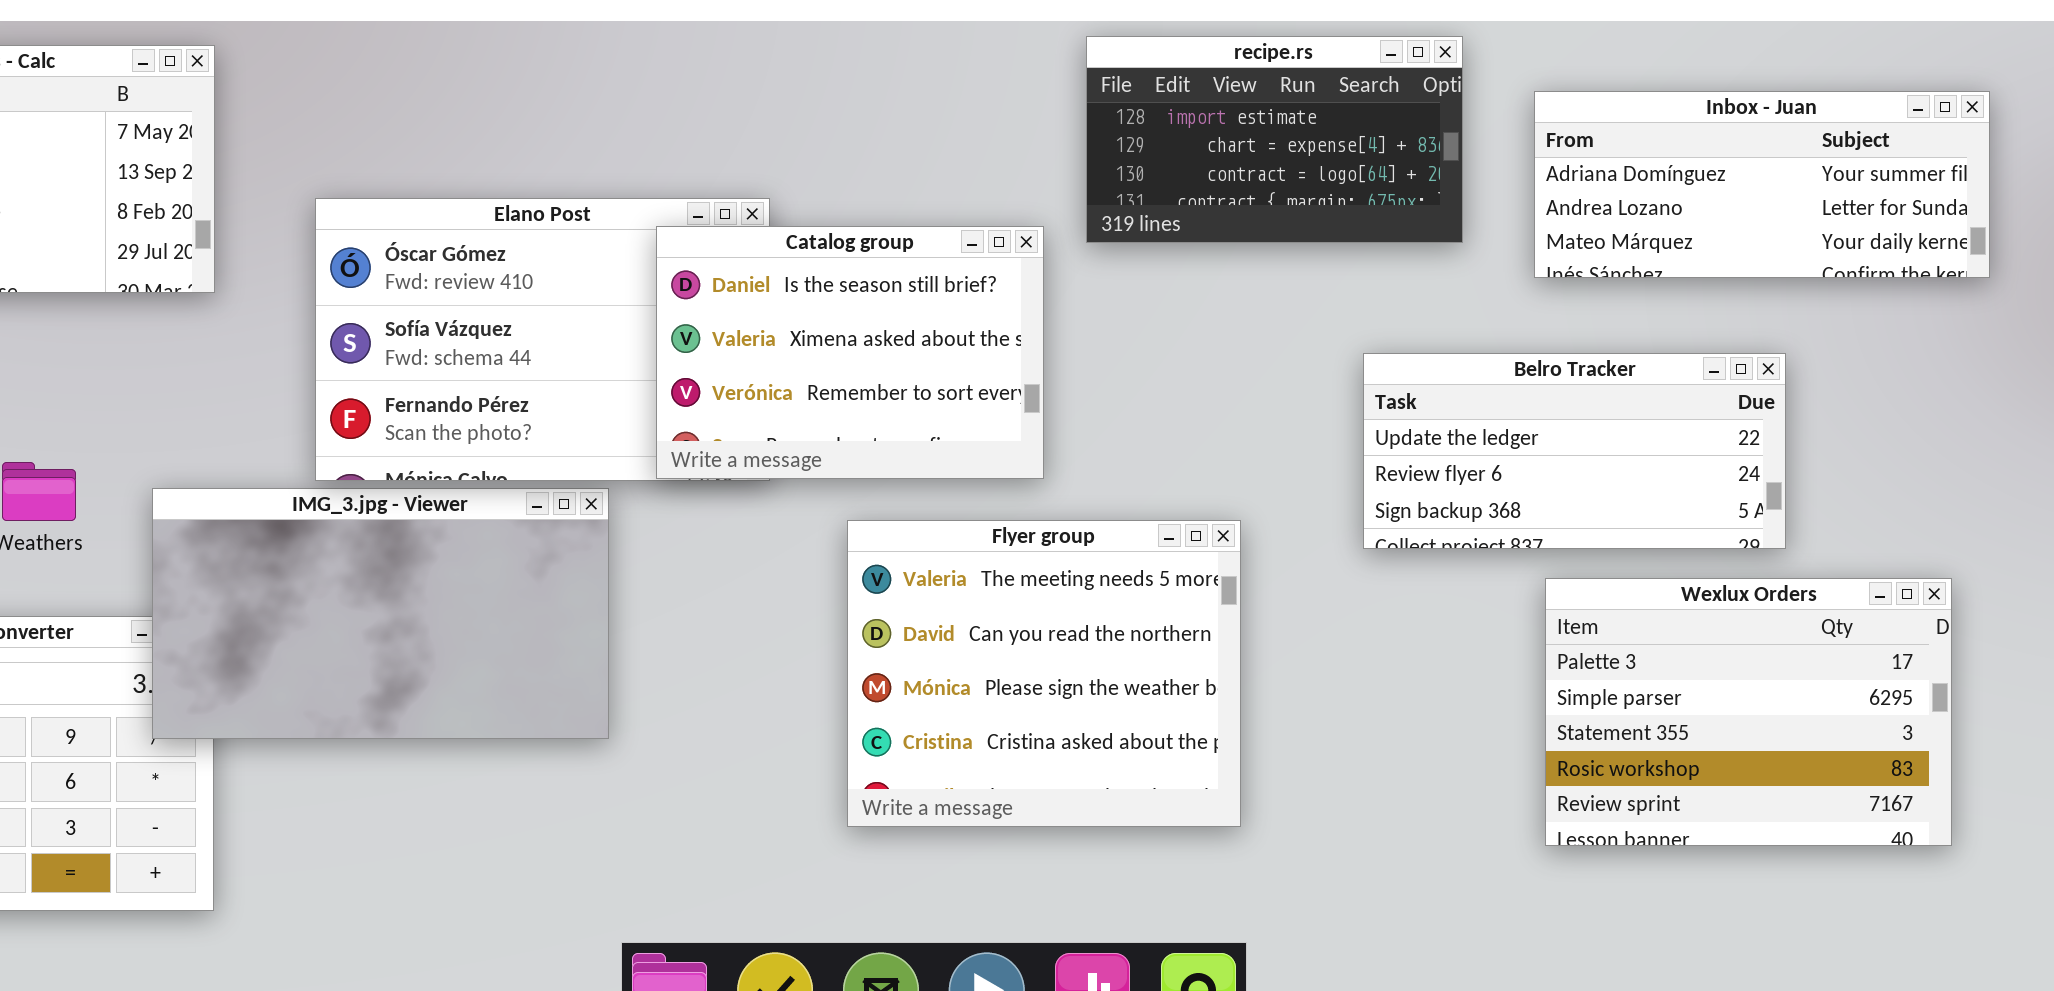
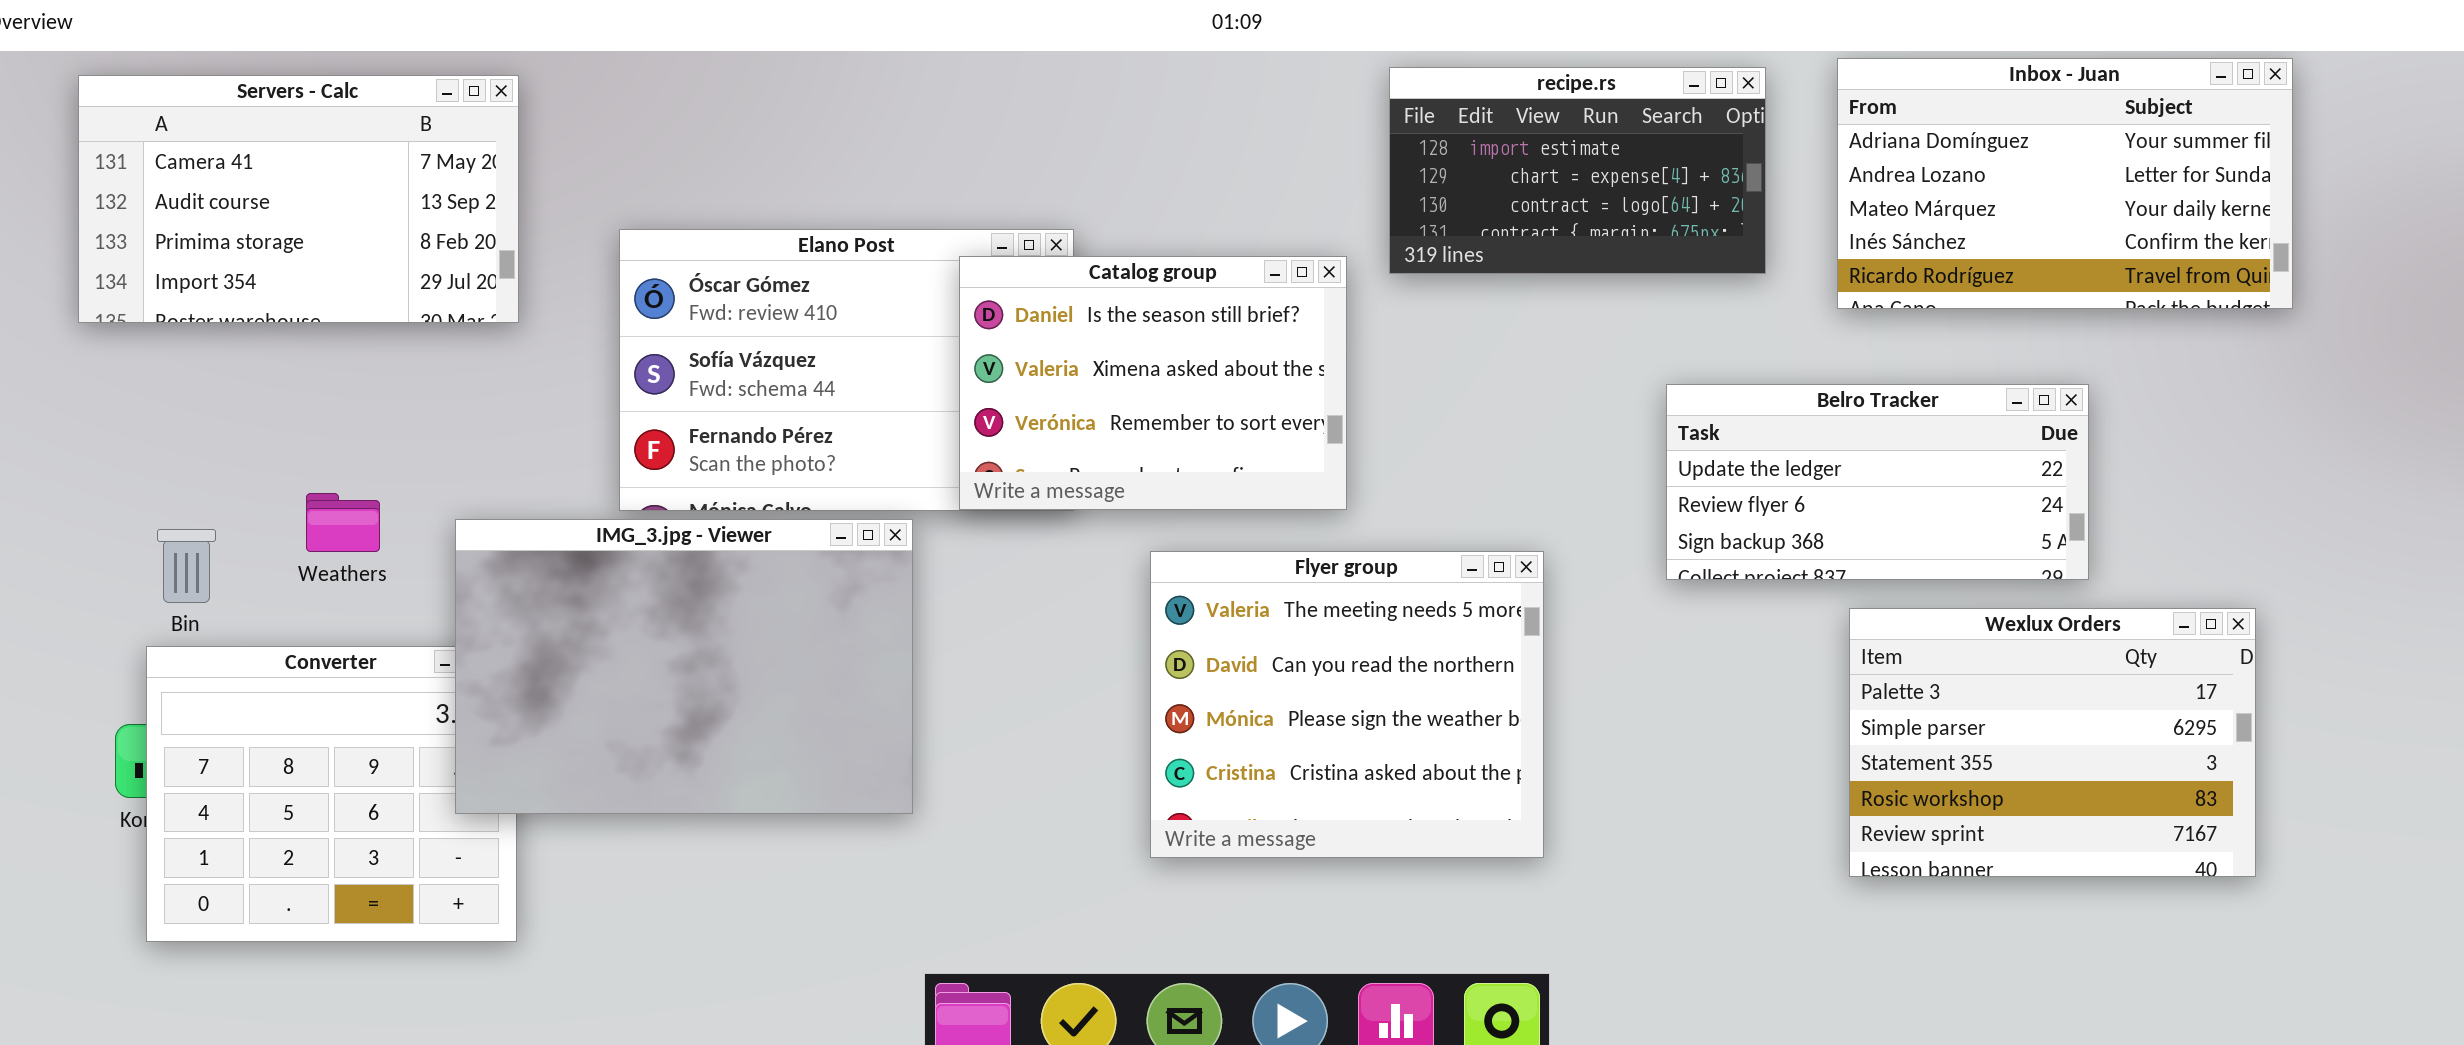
Inbox - Juan: [1534,91,1990,278] -> [1837,58,2293,309], resized
IMG_3.jpg - Viewer: [152,488,609,739] -> [455,519,913,814], resized

